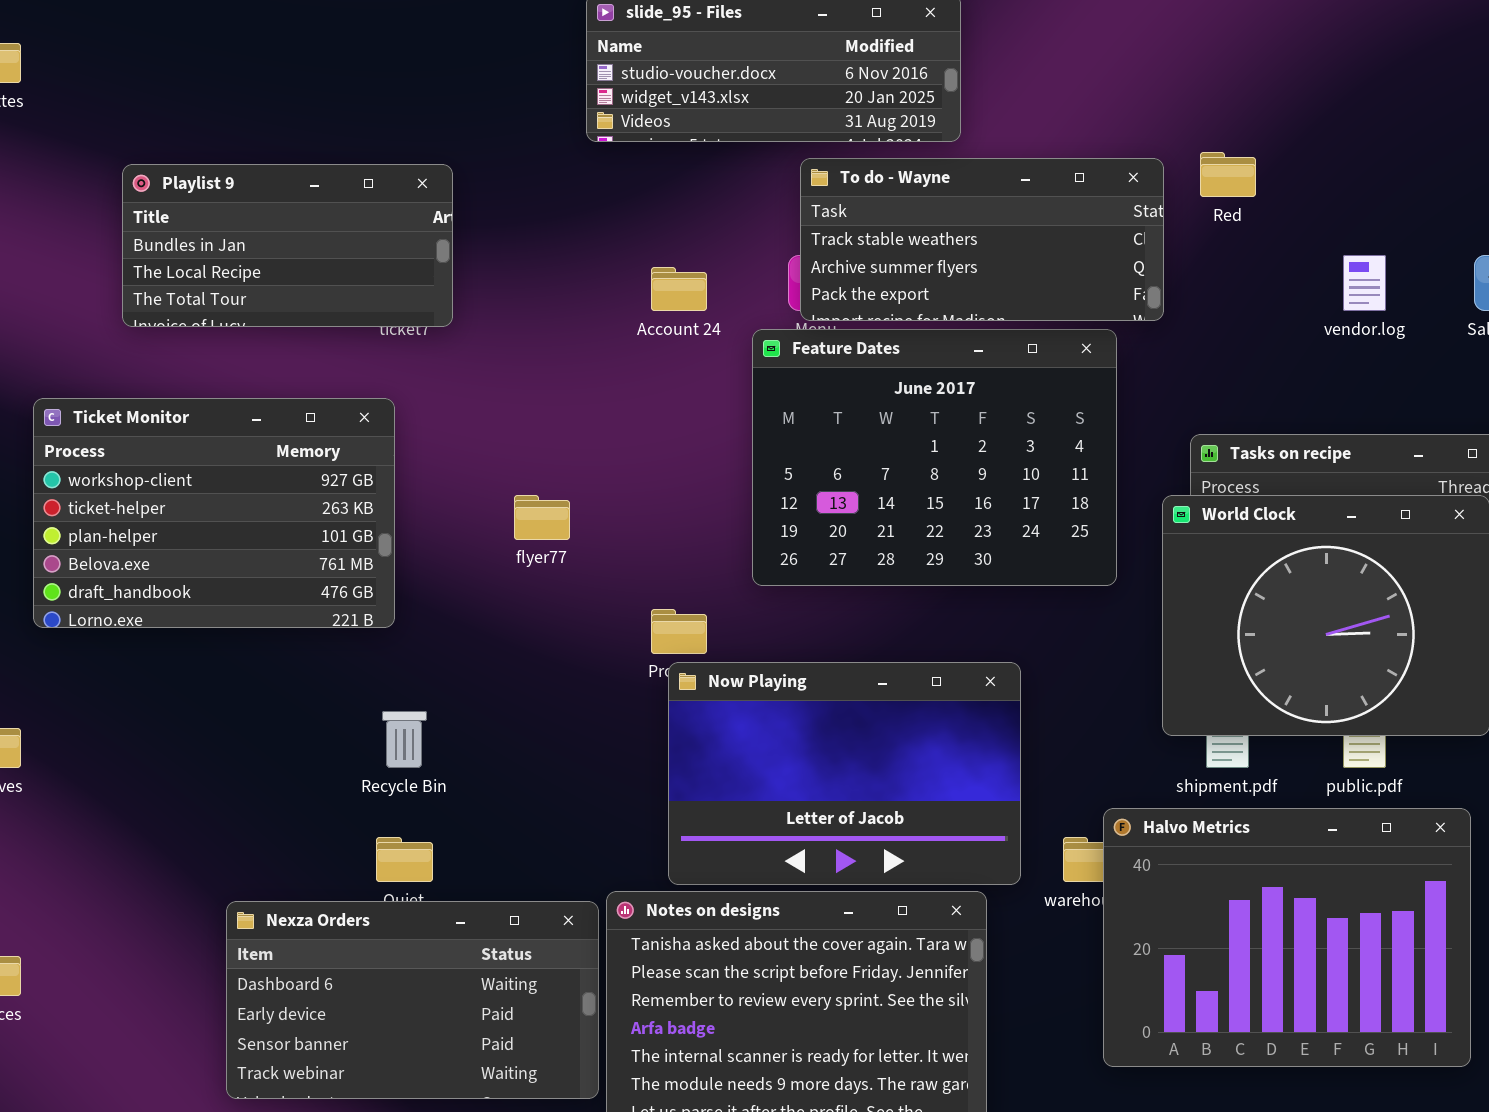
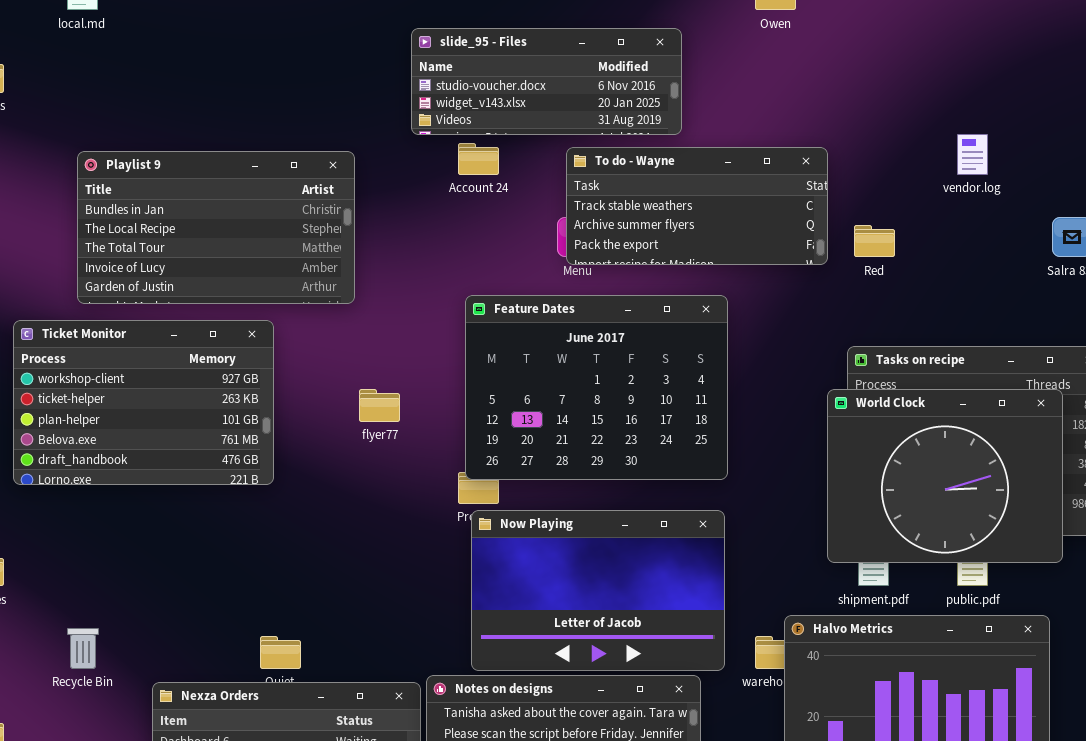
Red: [1200,152,1256,197] -> [854,225,895,257], moved
Playlist 9: [122,164,453,327] -> [77,151,355,304], resized
vendor.log: [1343,255,1386,311] -> [957,134,988,175], moved
Account 24: [651,267,707,311] -> [458,143,499,175], moved
Feature Dates: [752,329,1117,586] -> [465,295,728,480], moved
Recycle Bin: [382,711,427,768] -> [67,628,99,669], moved

